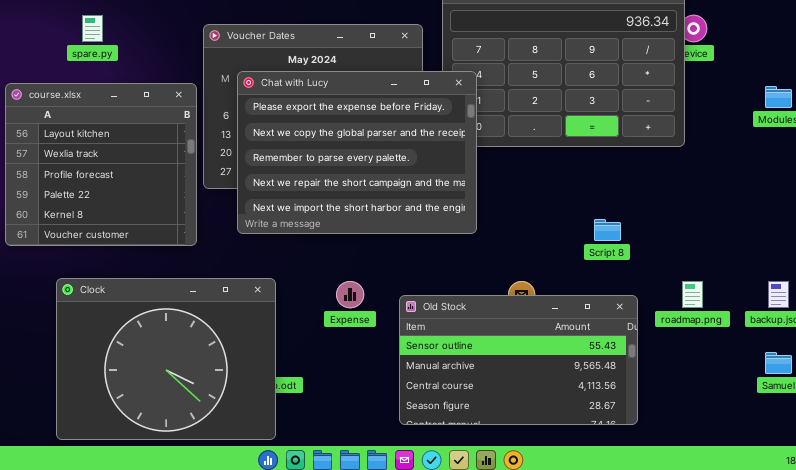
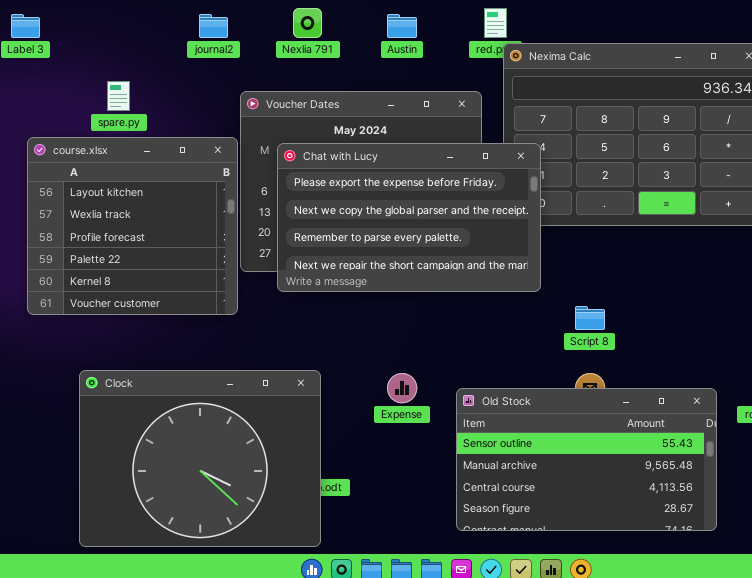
Chat with Lucy: [237,71,477,234] -> [277,143,541,292], resized
course.xlsx: [5,83,197,246] -> [27,137,238,315], moved
Script 8: [594,219,621,241] -> [575,306,605,330], moved

